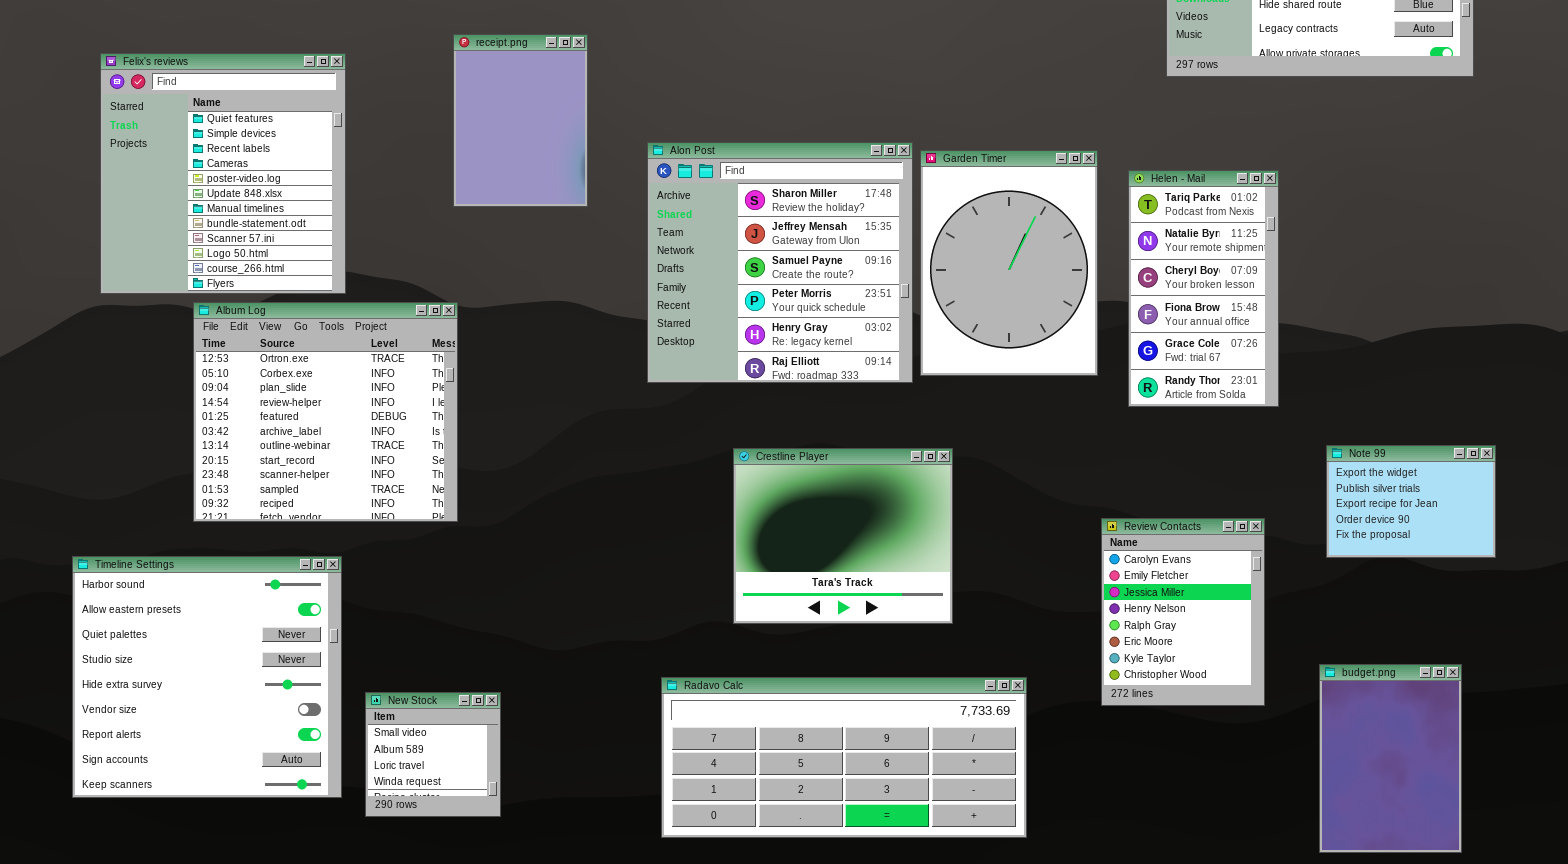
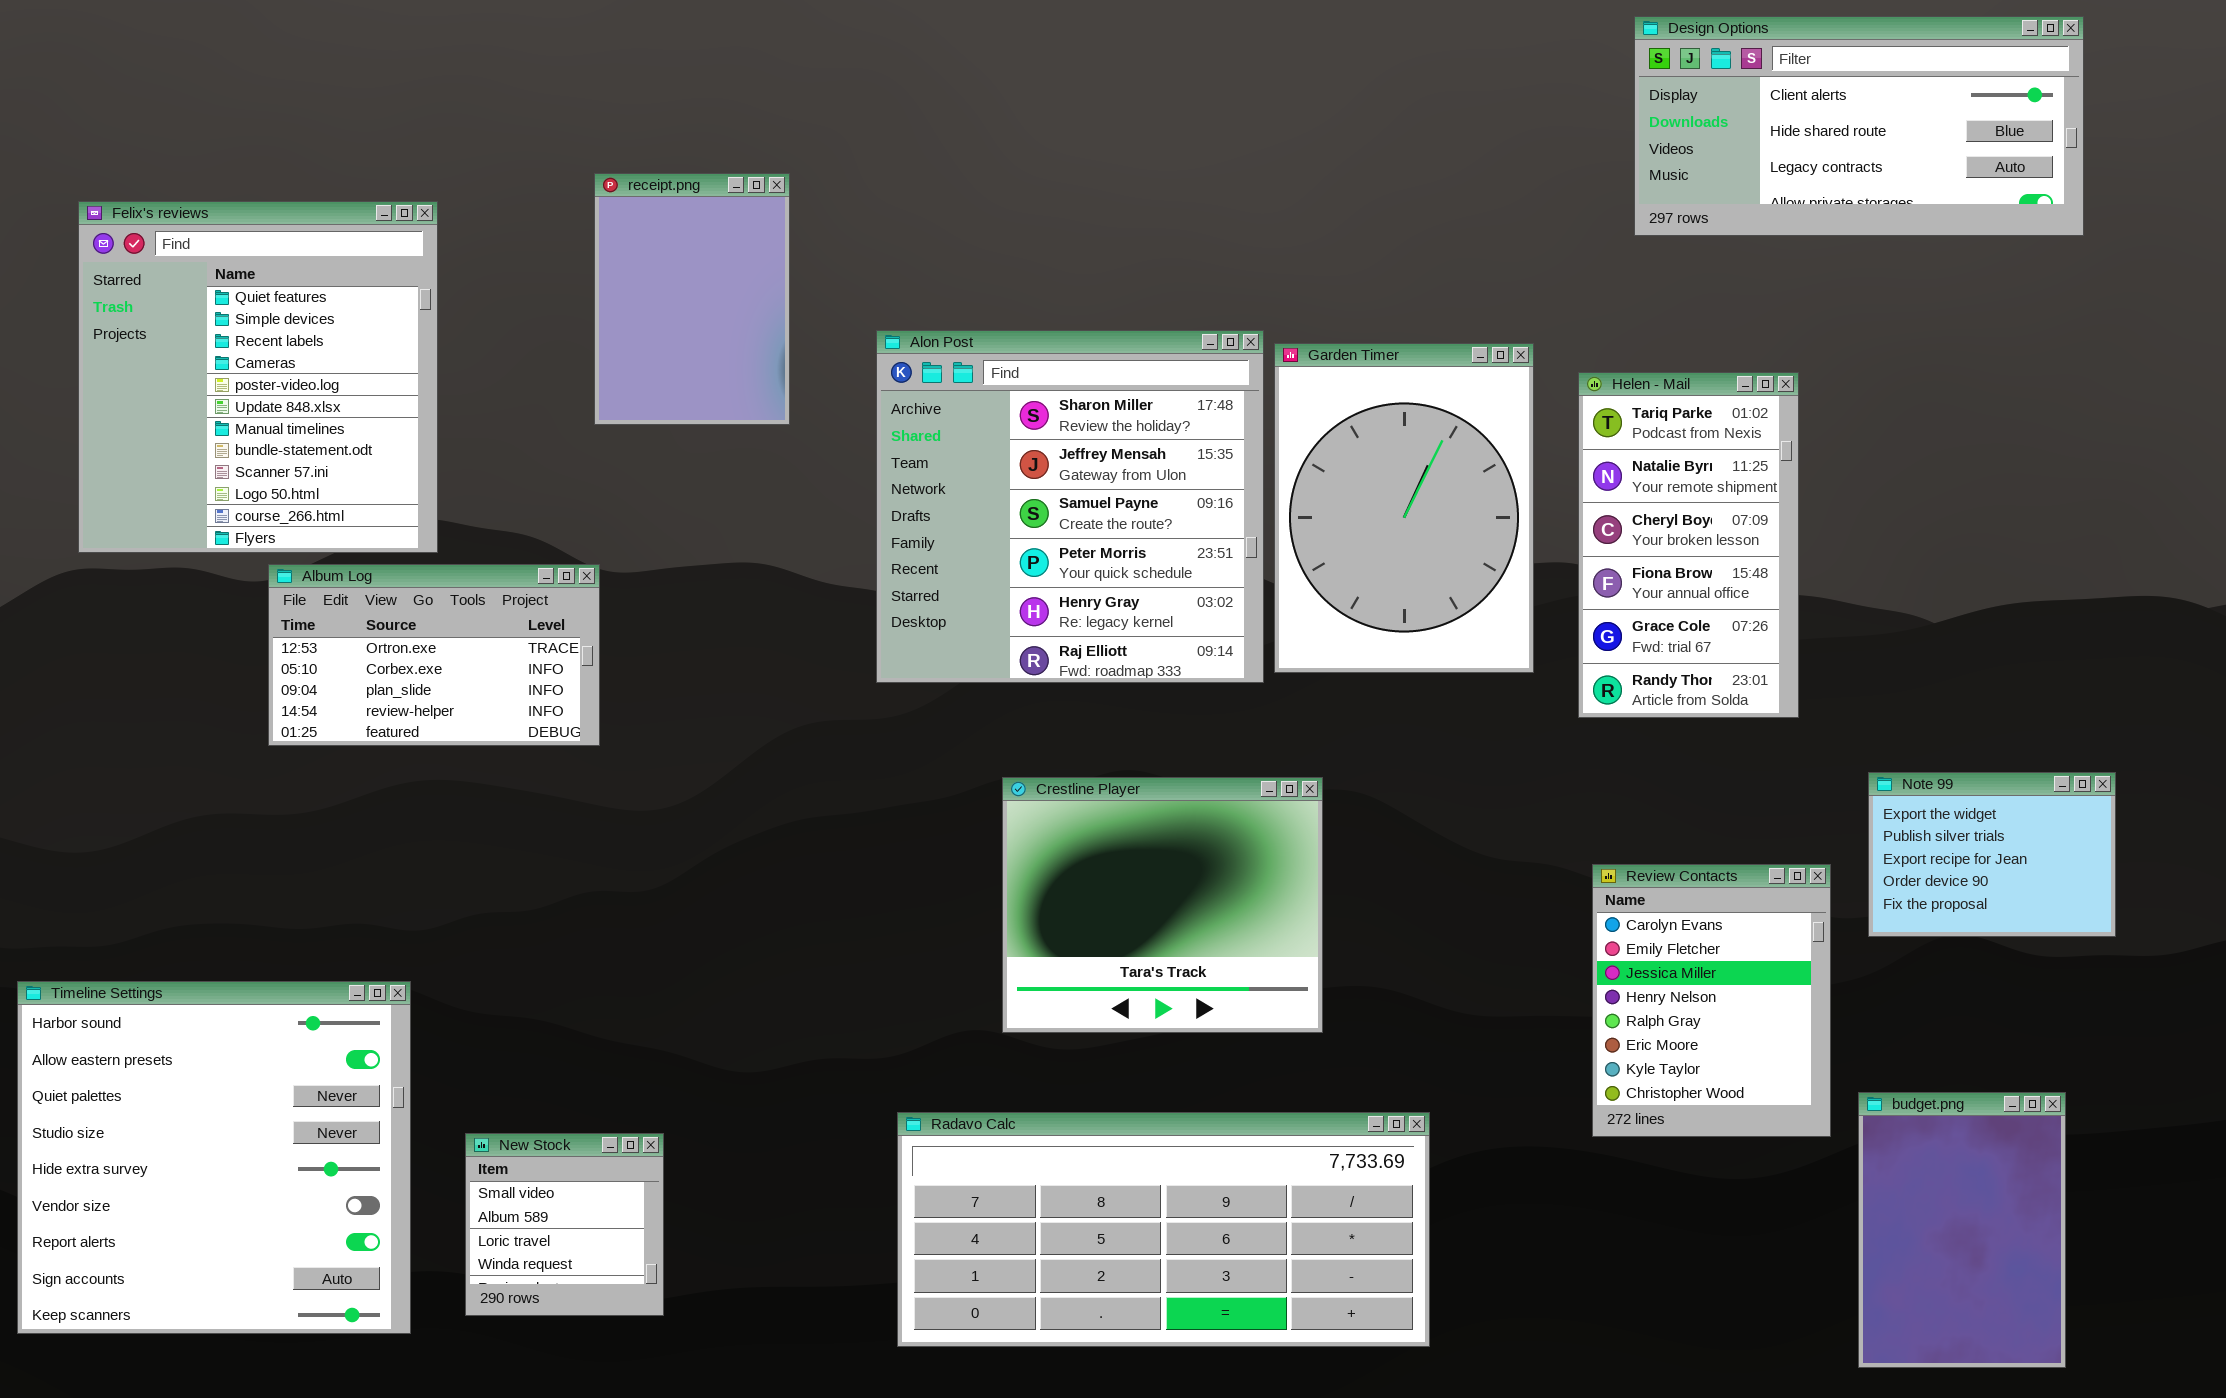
Album Log: [193,302,458,522] -> [268,564,600,746], resized
Review Contacts: [1101,518,1265,706] -> [1592,864,1831,1137], moved
Timeline Settings: [72,556,342,798] -> [17,981,411,1334], moved

